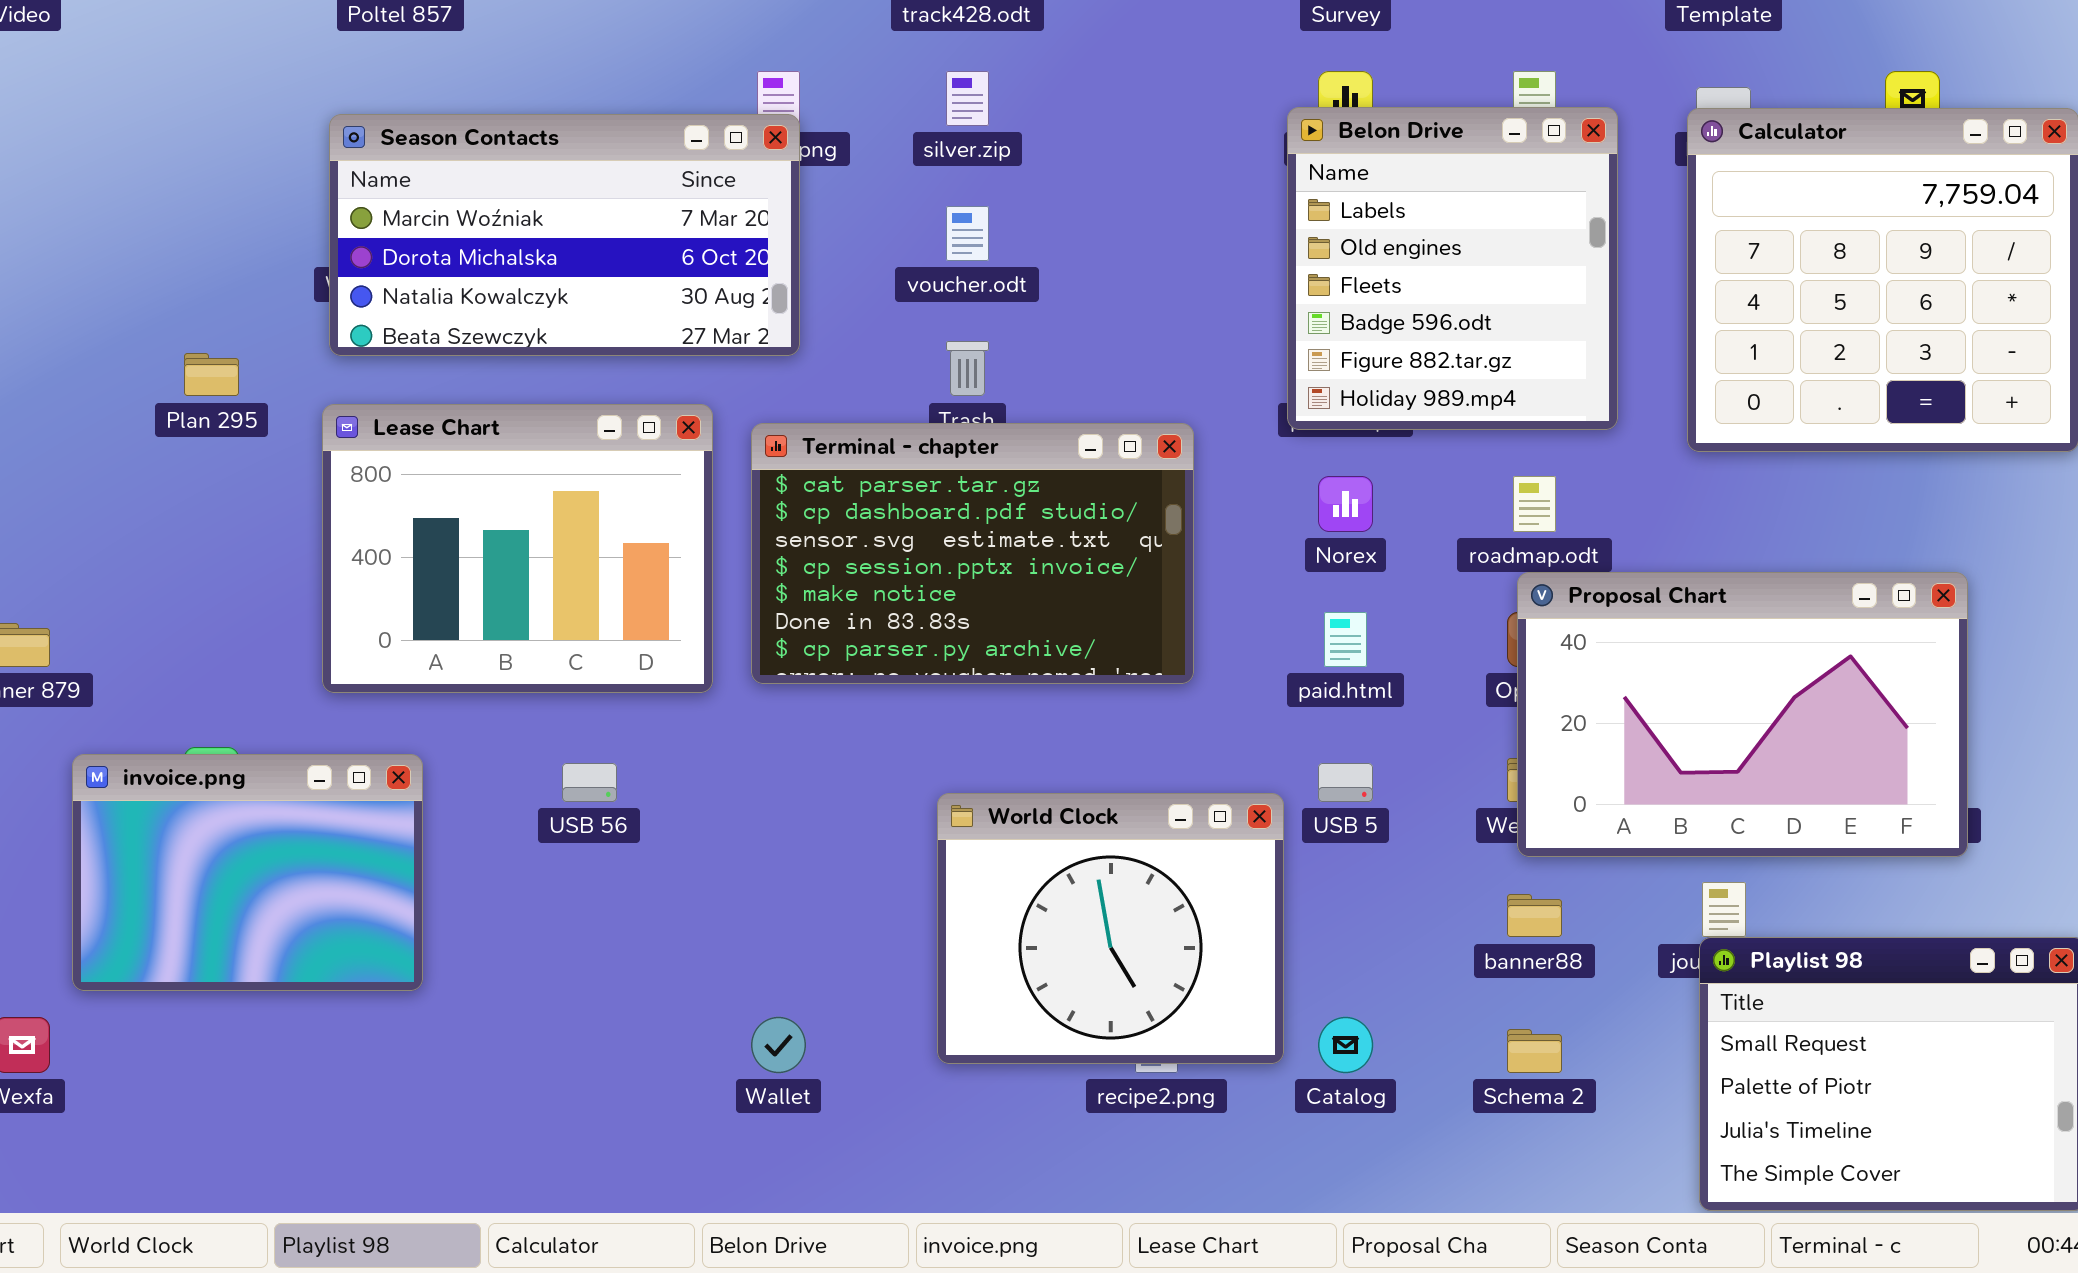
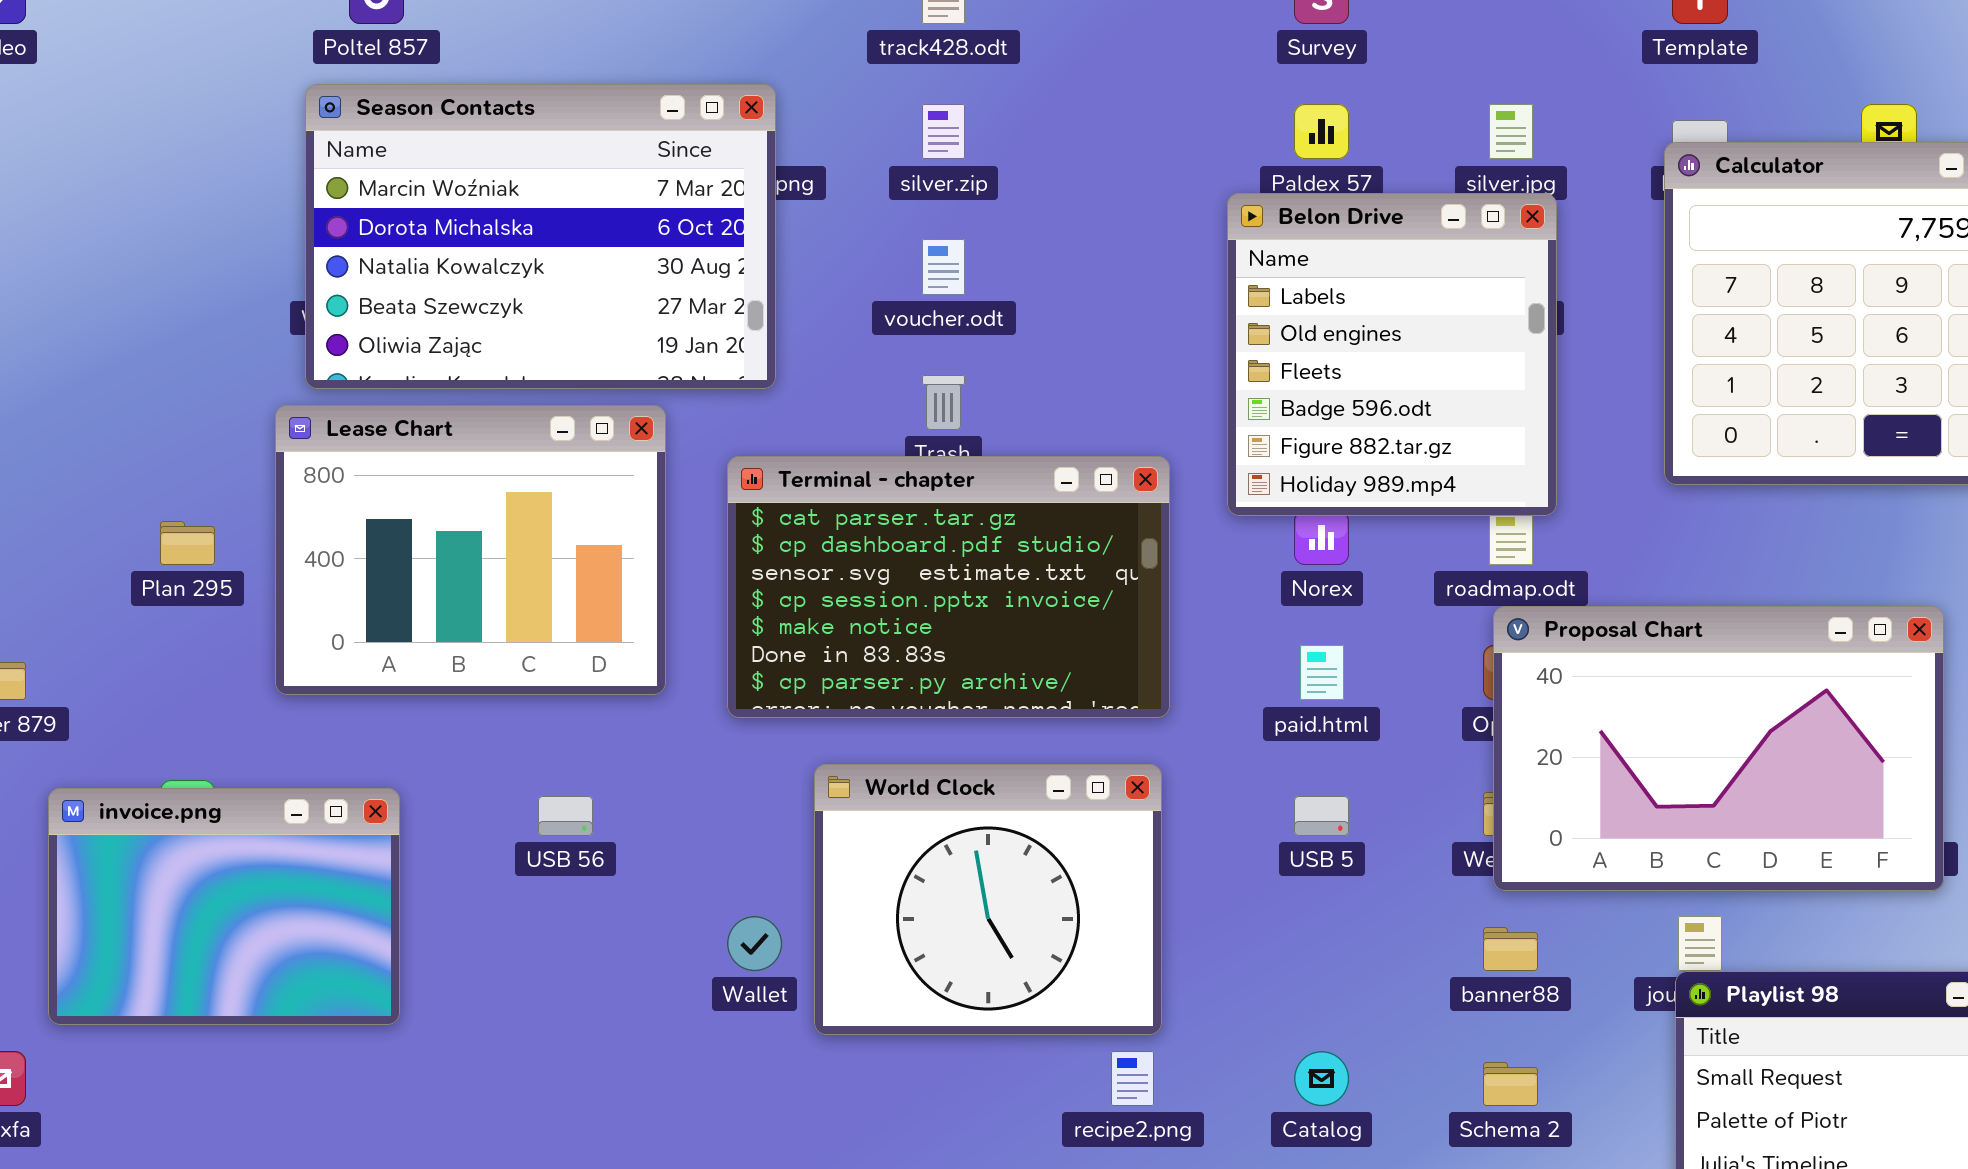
Belon Drive: [1287,107,1618,430] -> [1227,193,1557,516], moved
Season Contacts: [329,114,800,356] -> [305,84,776,389], resized
Plan 295: [184,353,239,396] -> [160,521,215,565], moved
Lease Chart: [322,404,713,693] -> [275,405,666,695], moved
World Clock: [937,793,1284,1064] -> [814,764,1162,1035], moved
Wallet: [751,1017,806,1073] -> [727,916,782,971], moved

